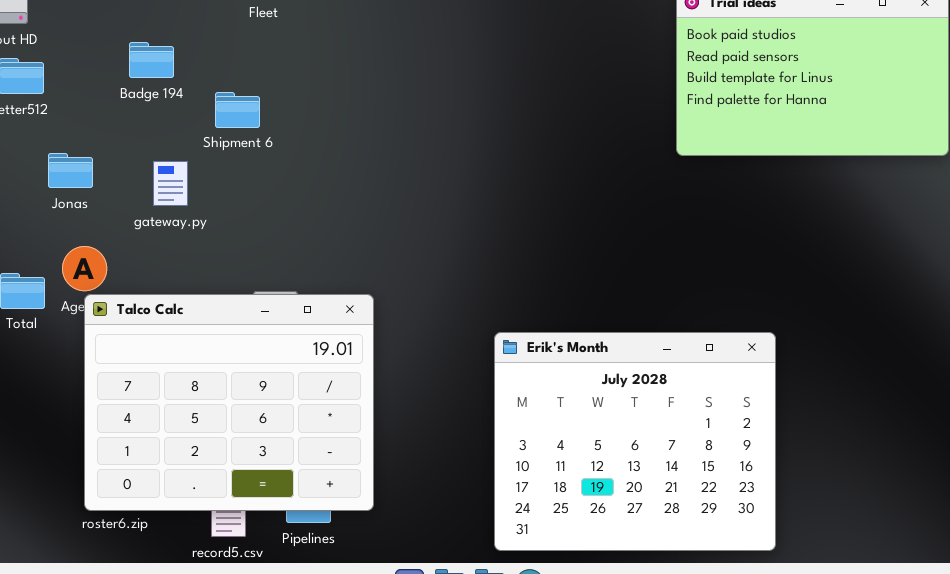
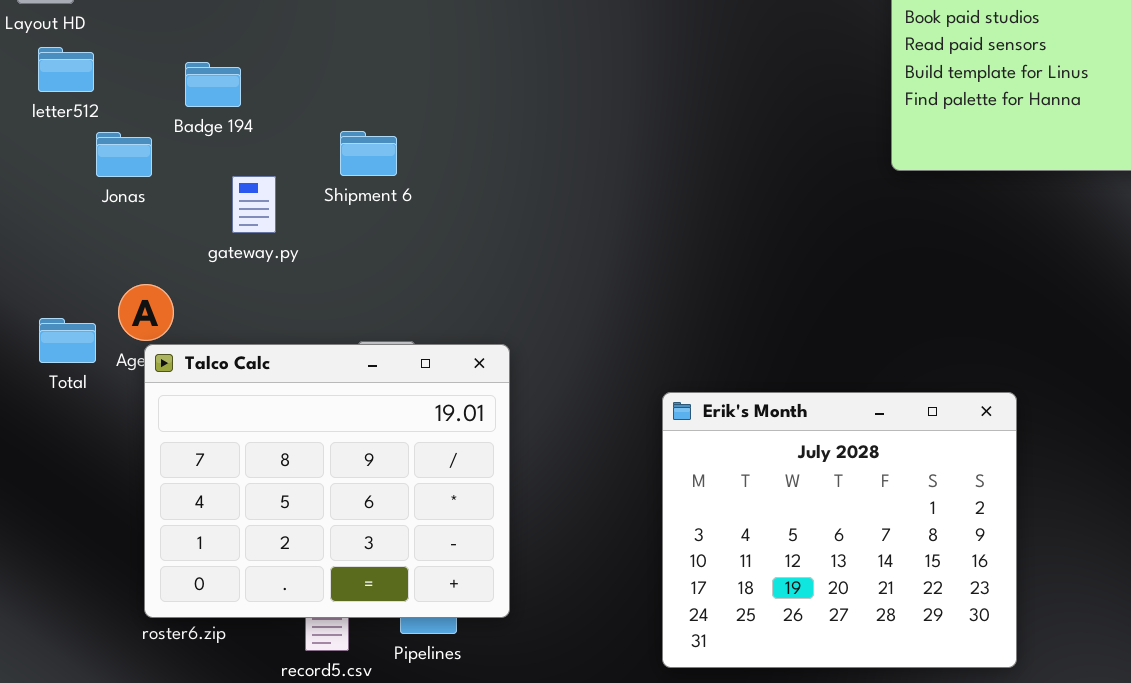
Badge 194: [129,42,174,78] -> [185,62,241,107], moved
Shipment 6: [215,92,260,128] -> [340,131,397,176], moved
Jonas: [48,153,93,188] -> [96,132,152,177], moved

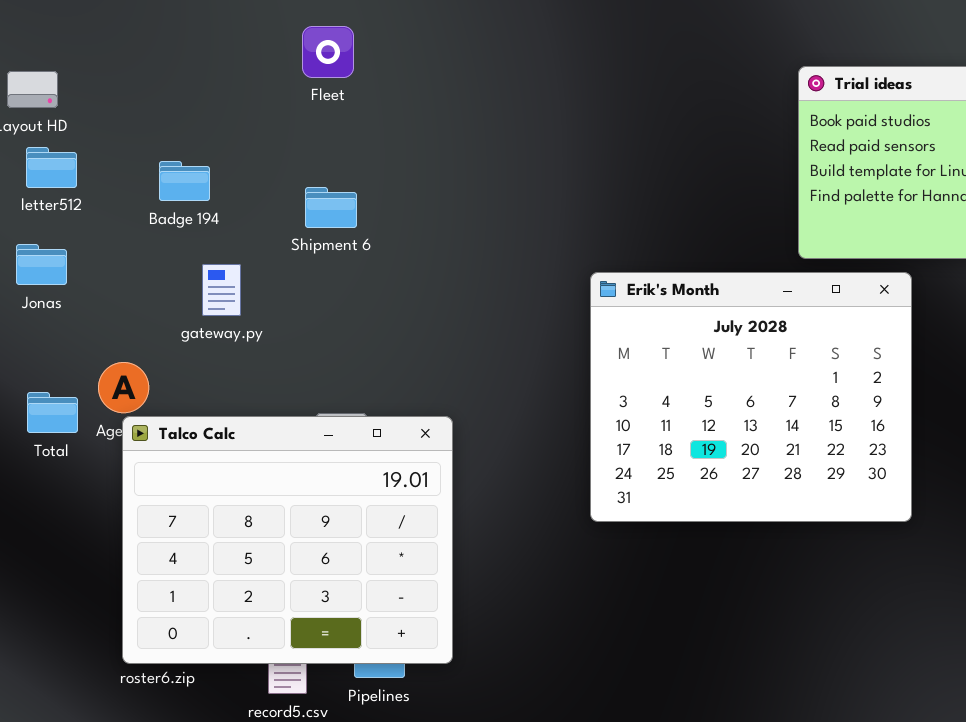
Shipment 6: [340,131,397,176] -> [305,187,357,228], moved
Jonas: [96,132,152,177] -> [16,244,67,285], moved
Erik's Month: [662,392,1017,668] -> [590,272,912,522], moved

